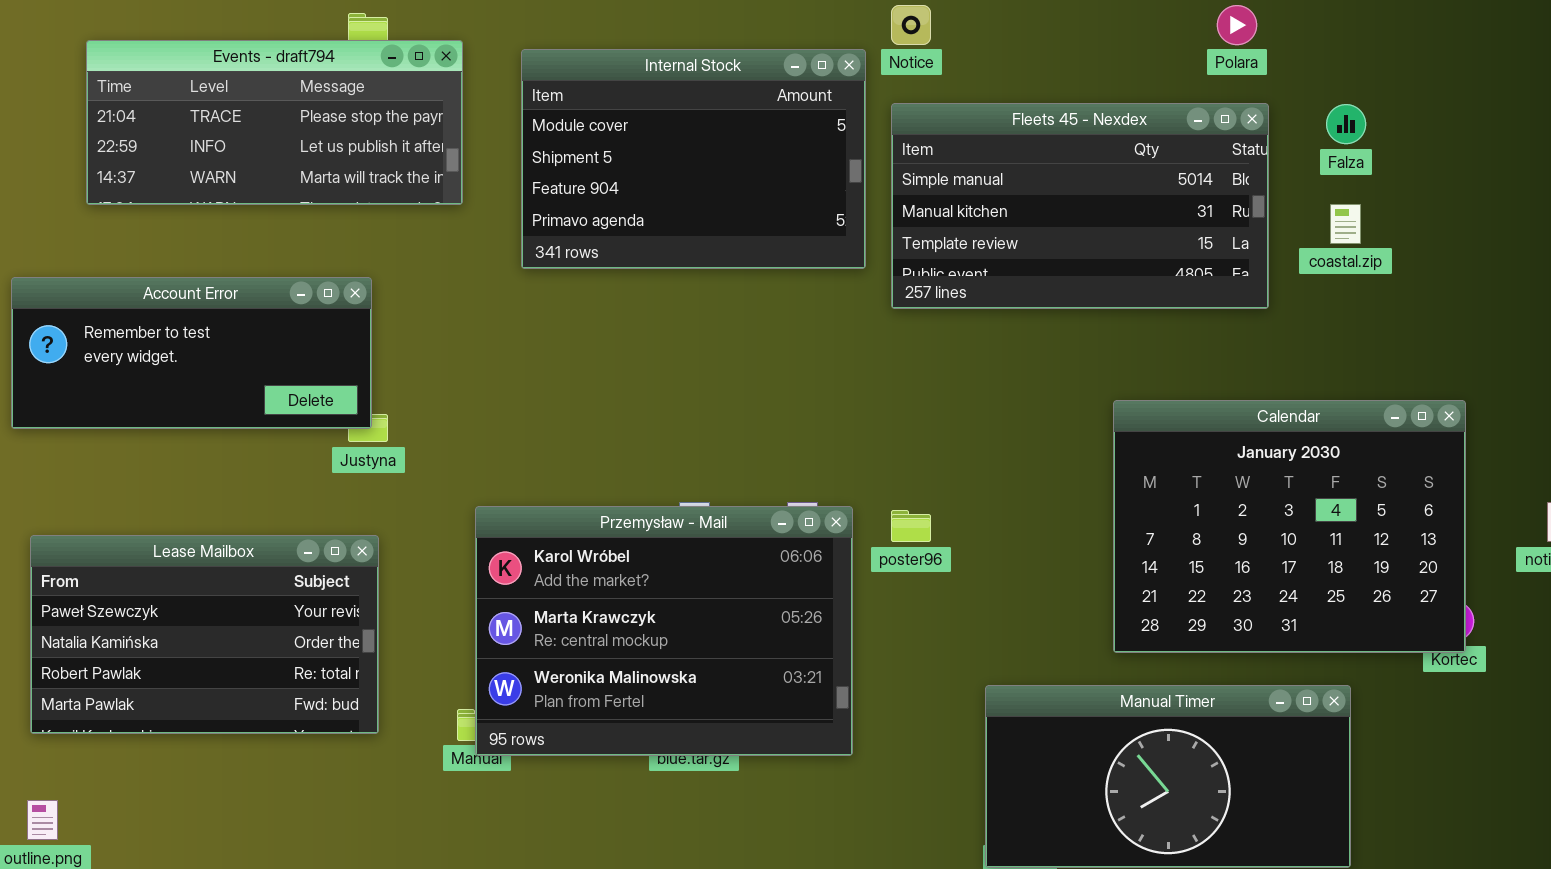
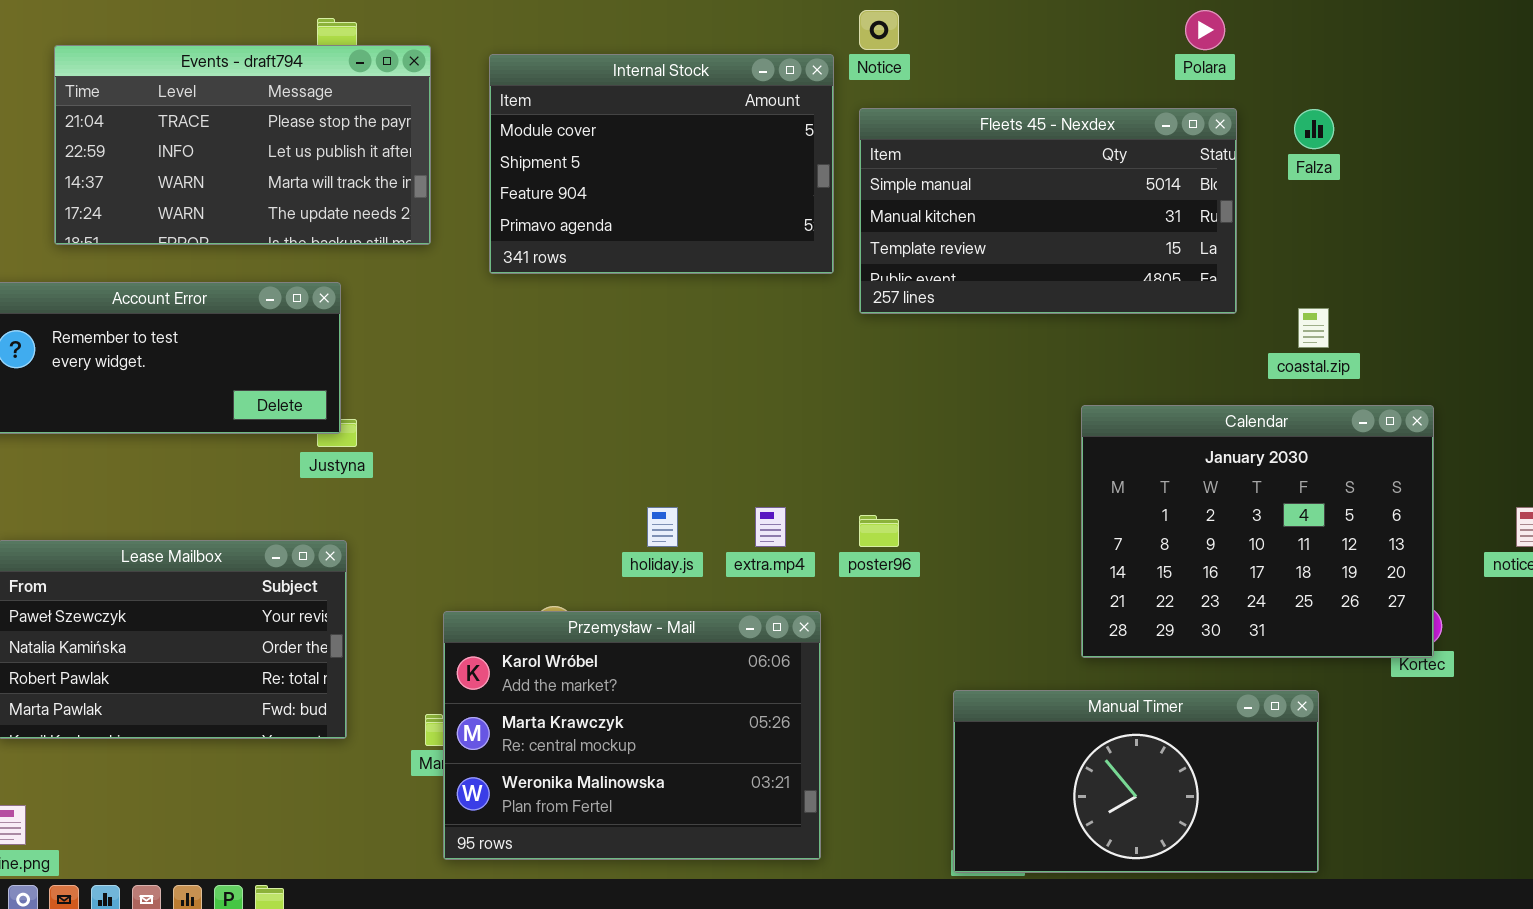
Events - draft794: [86,40,463,205] -> [54,45,431,245], resized
coastal.zip: [1330,204,1361,244] -> [1298,308,1329,348], moved
Przemysław - Mail: [475,506,853,756] -> [443,611,821,860], moved

